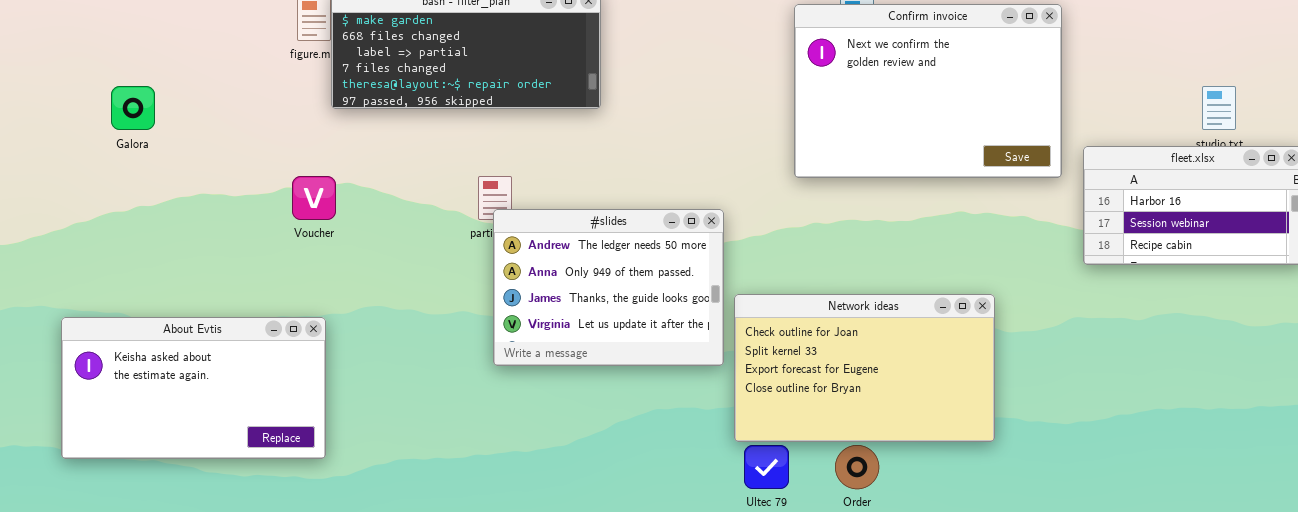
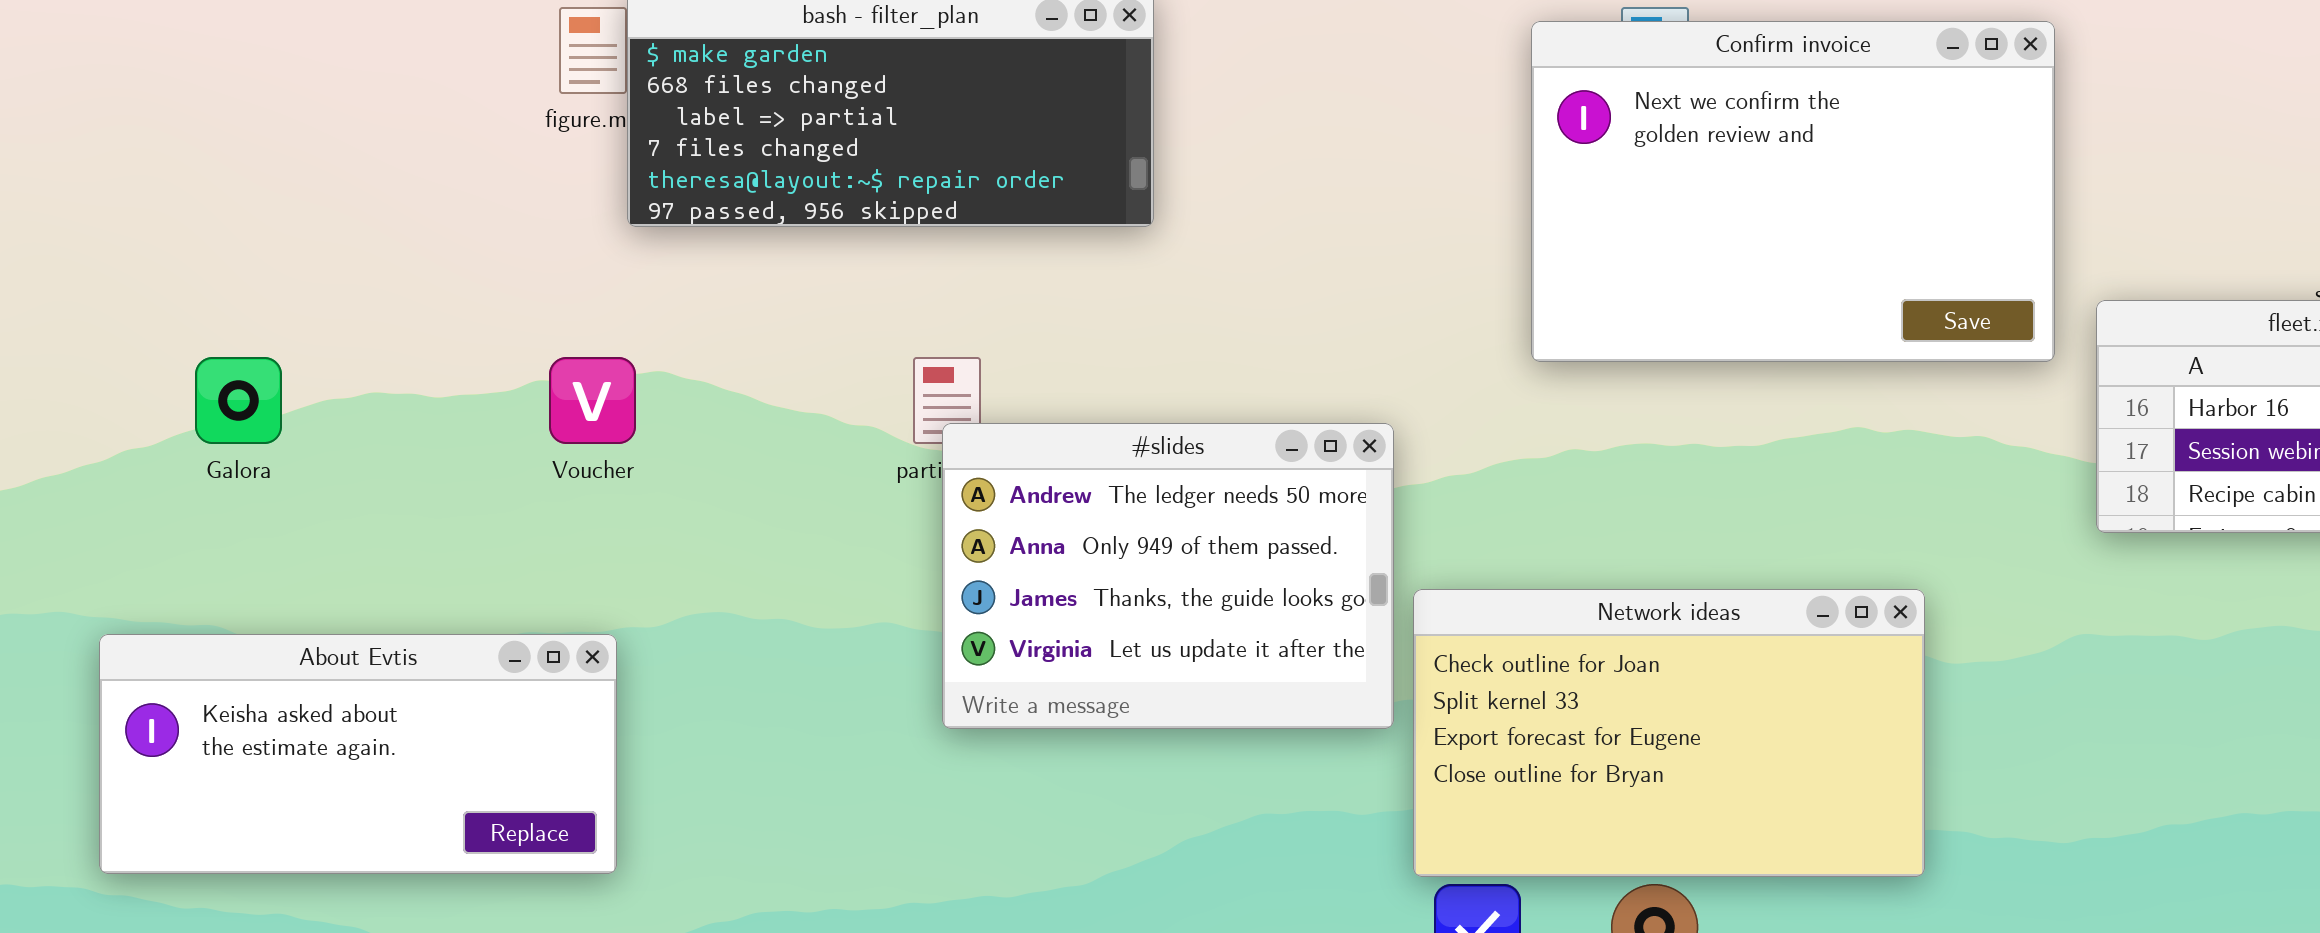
Galora: [111,86,155,130] -> [195,357,282,444], moved
About Evtis: [61,317,326,459] -> [99,634,617,874], resized

